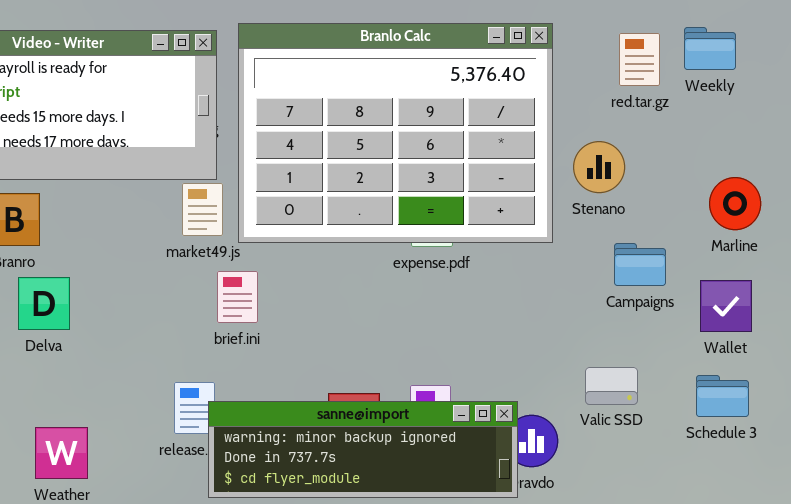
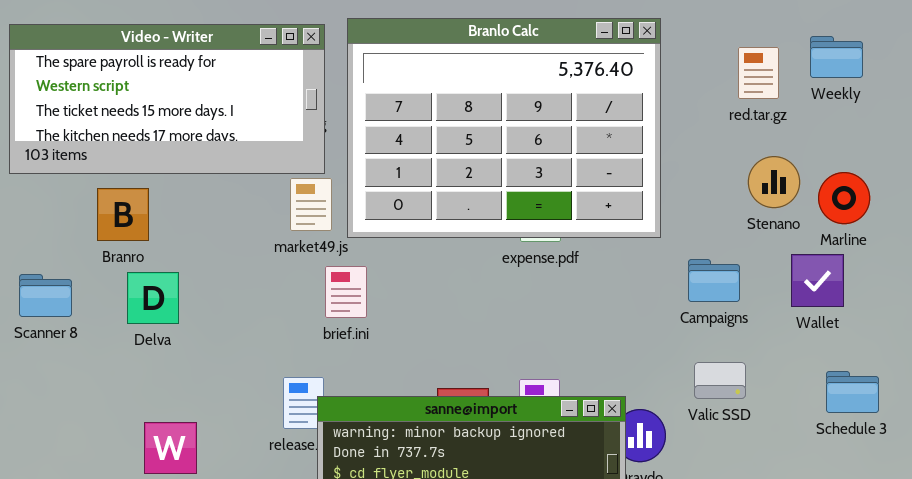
Weekly: [684,27,736,70] -> [810,36,863,78], moved
red.tar.gz: [619,33,660,86] -> [738,47,779,99], moved
Stenano: [573,141,625,193] -> [748,156,800,208], moved
Campaigns: [614,243,666,286] -> [688,259,740,302], moved
Wallet: [700,280,752,332] -> [791,254,844,307], moved
Schedule 3: [696,375,749,417] -> [826,371,879,413], moved

